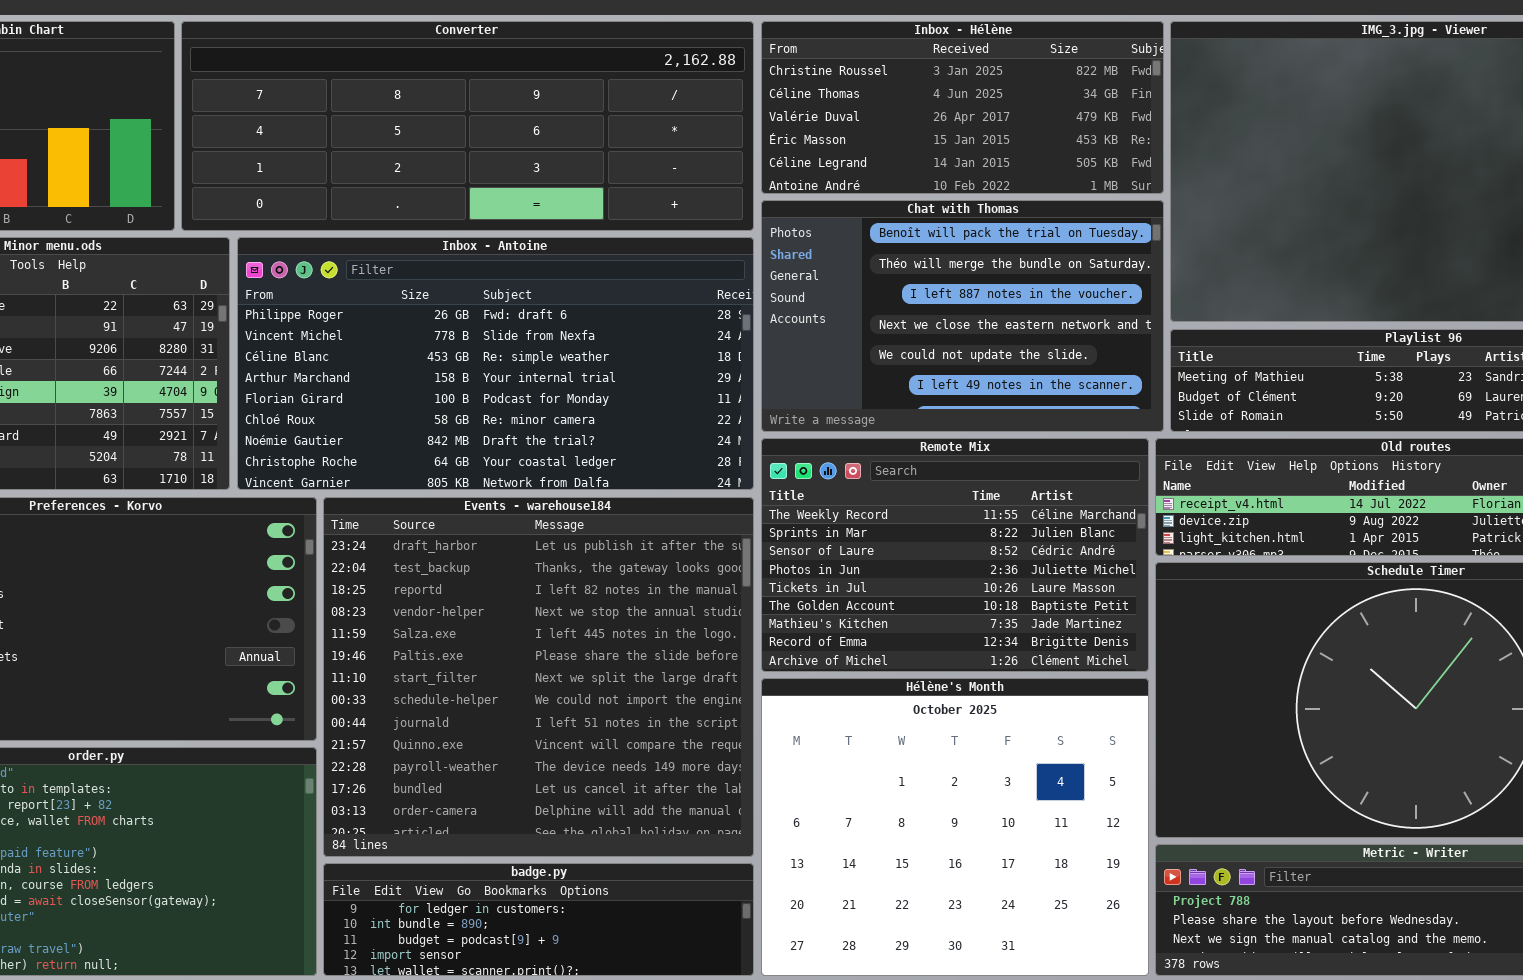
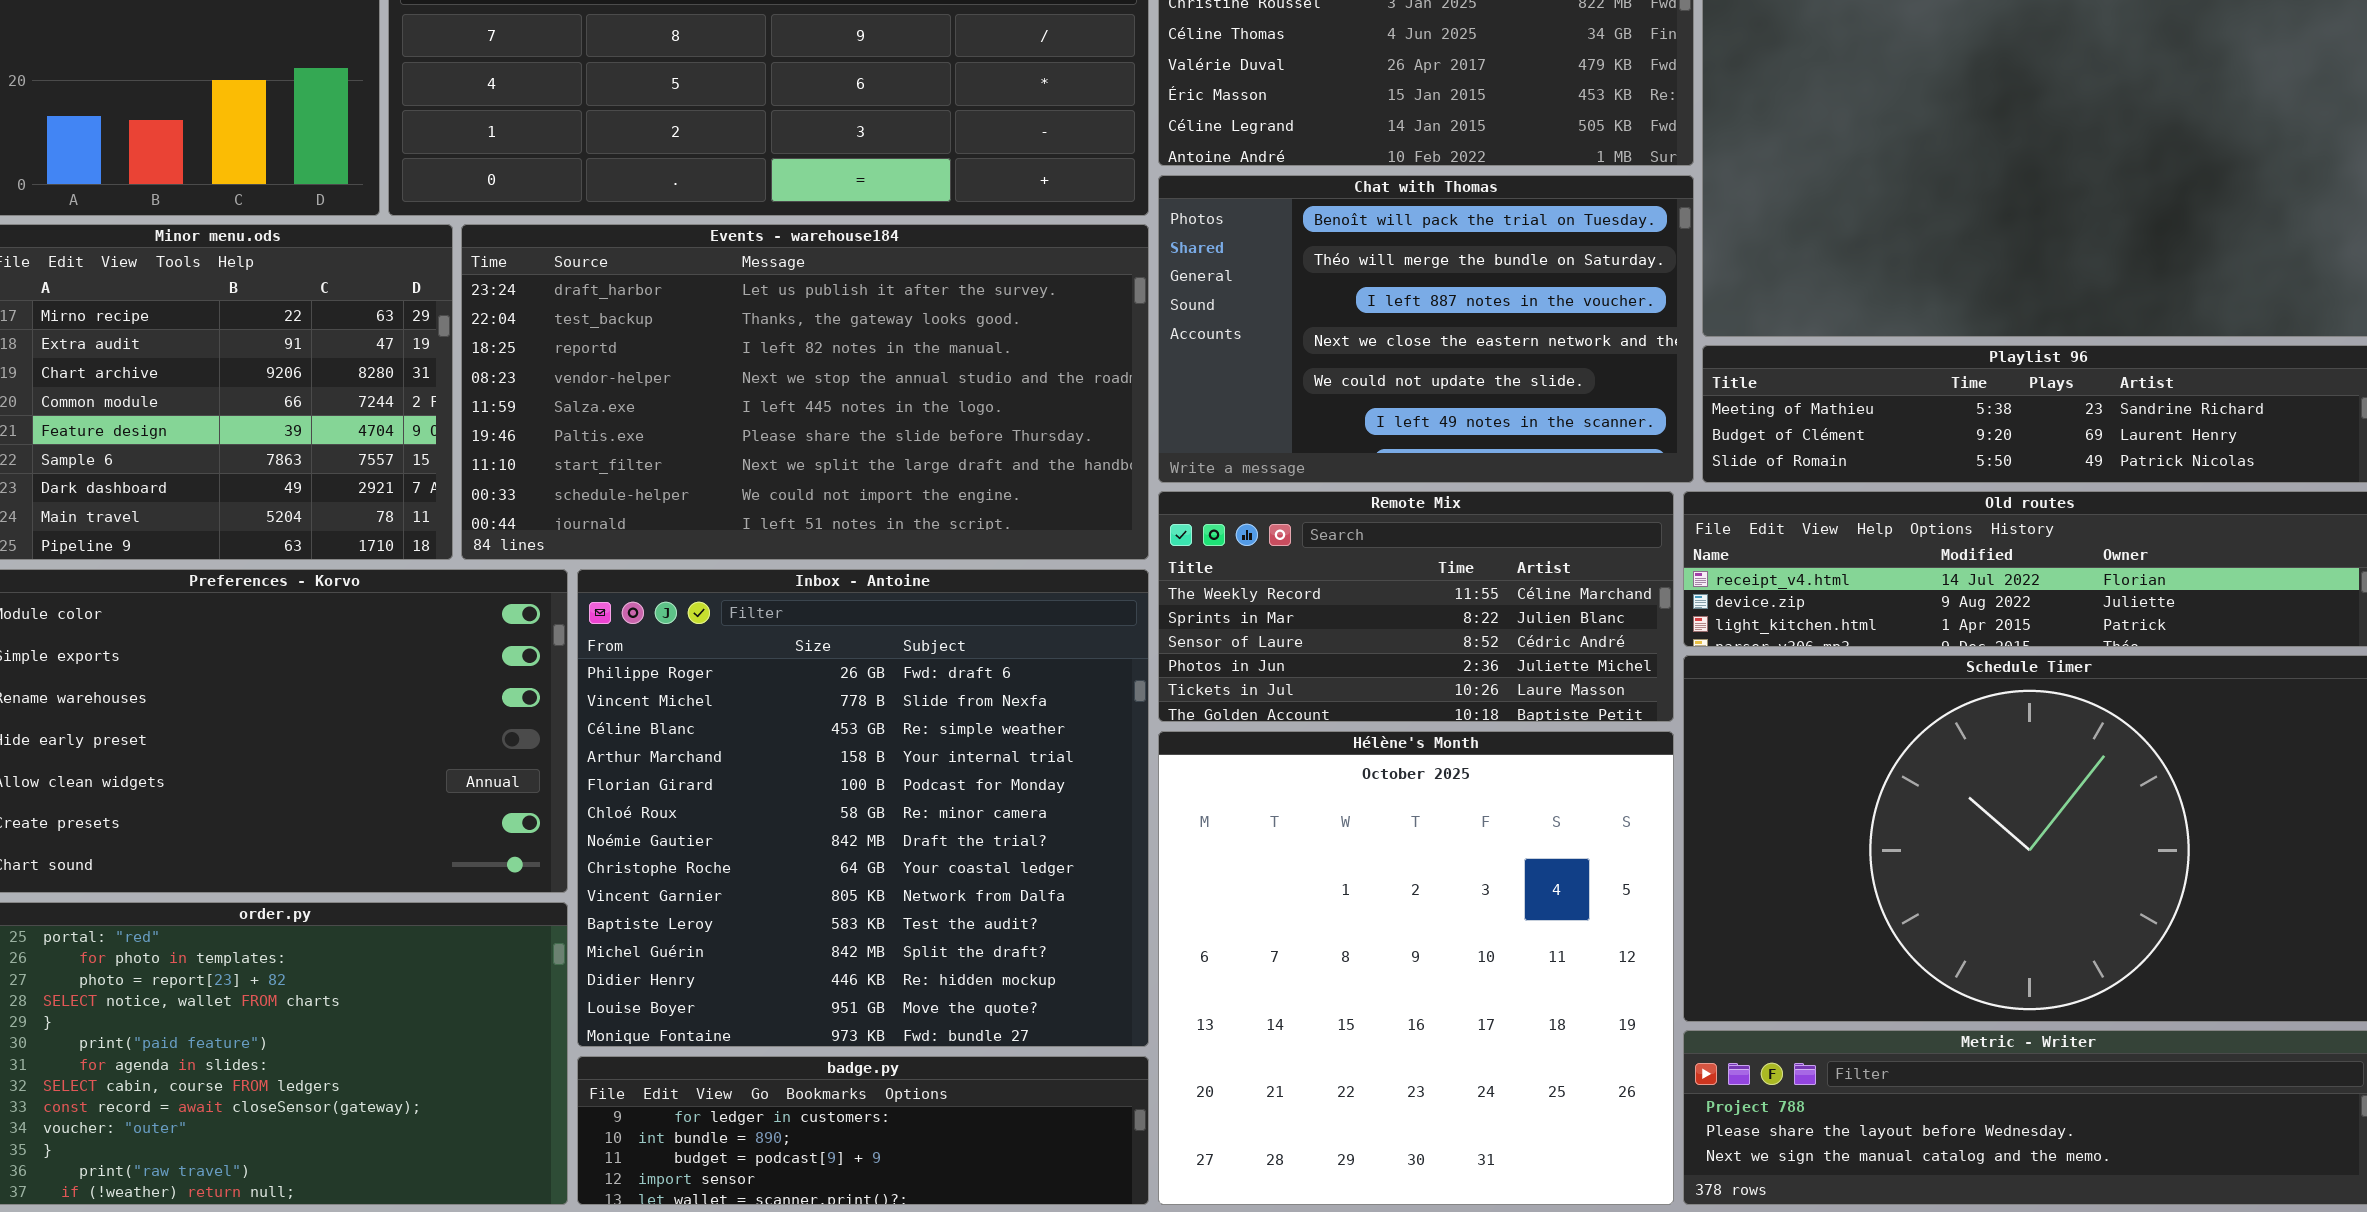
Inbox - Antoine: [237,237,754,490] -> [577,569,1149,1047], moved, resized
Remote Mix: [761,438,1149,672] -> [1158,491,1674,722], resized
Events - warehouse184: [323,497,754,857] -> [461,224,1149,560], moved, resized
Hélène's Month: [761,678,1149,976] -> [1158,731,1674,1205], resized

